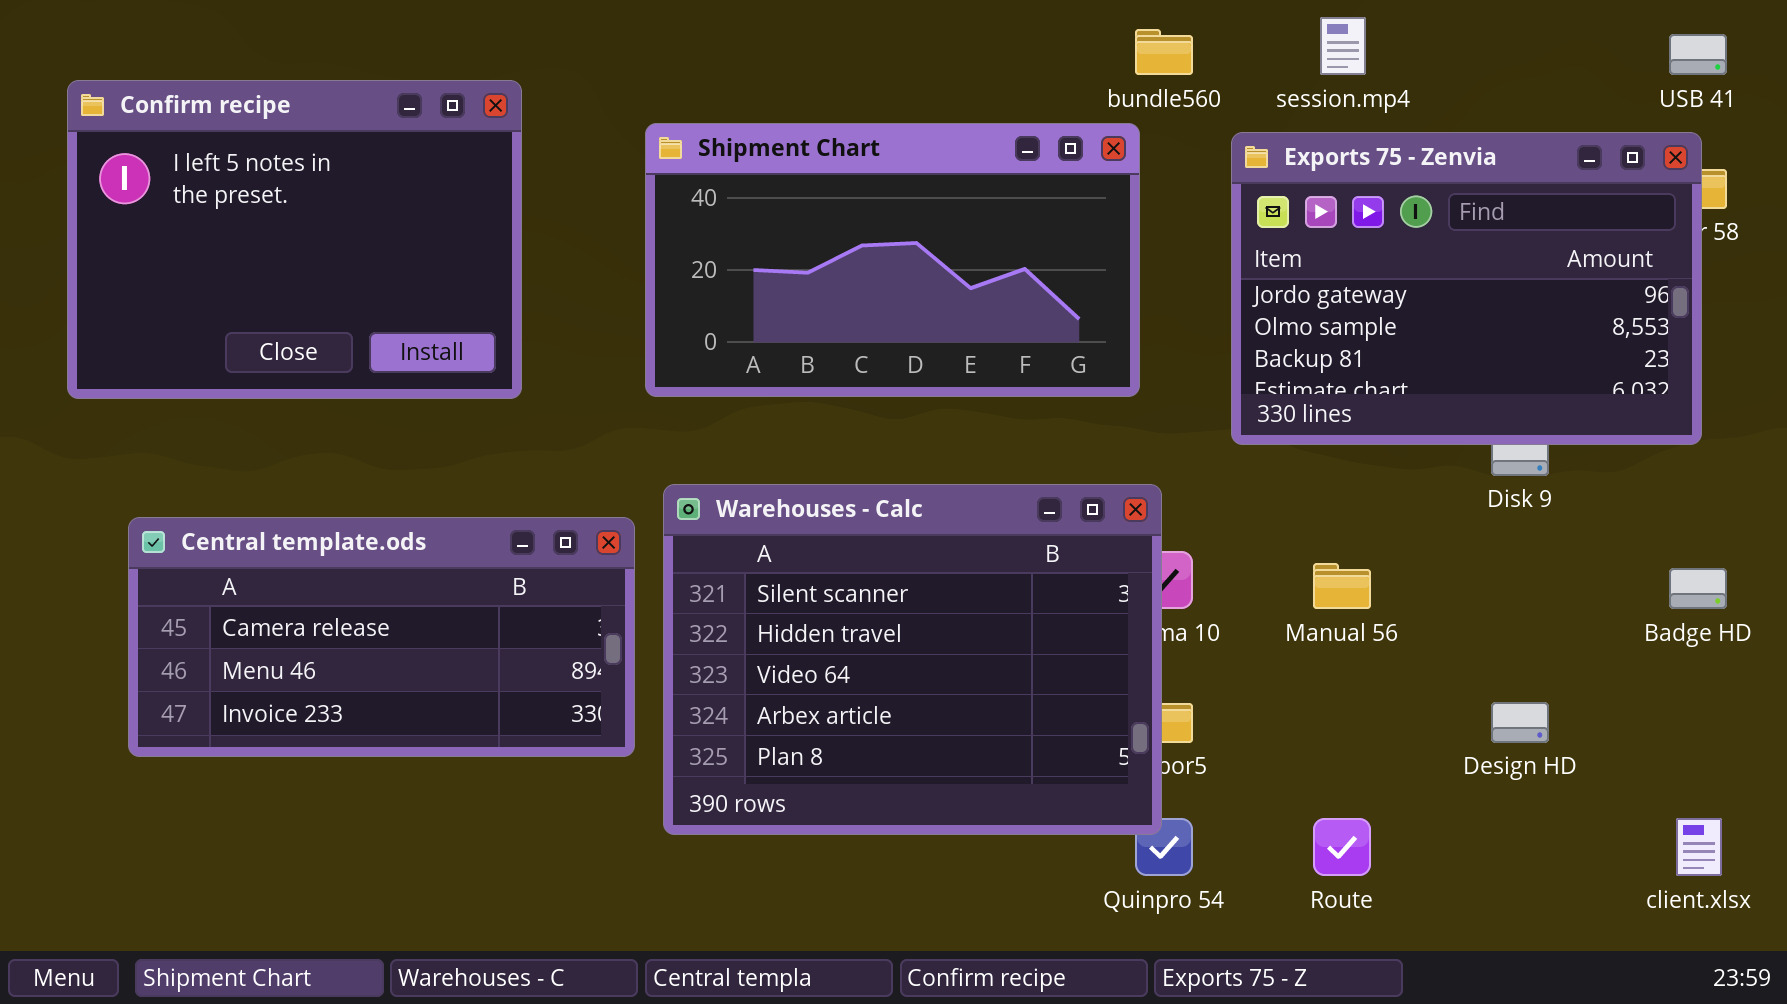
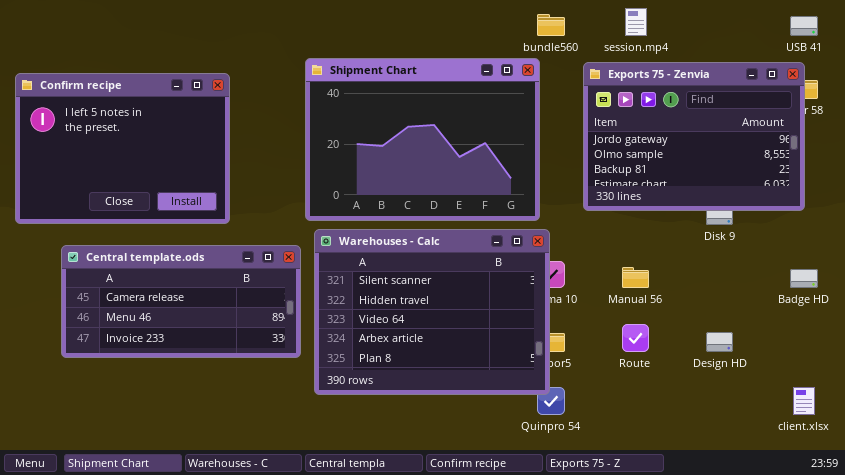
Confirm recipe: [67,80,522,399] -> [15,73,230,224], moved
Shipment Chart: [645,123,1140,397] -> [305,58,540,221], resized
Route: [1313,818,1371,876] -> [622,324,649,352], moved

